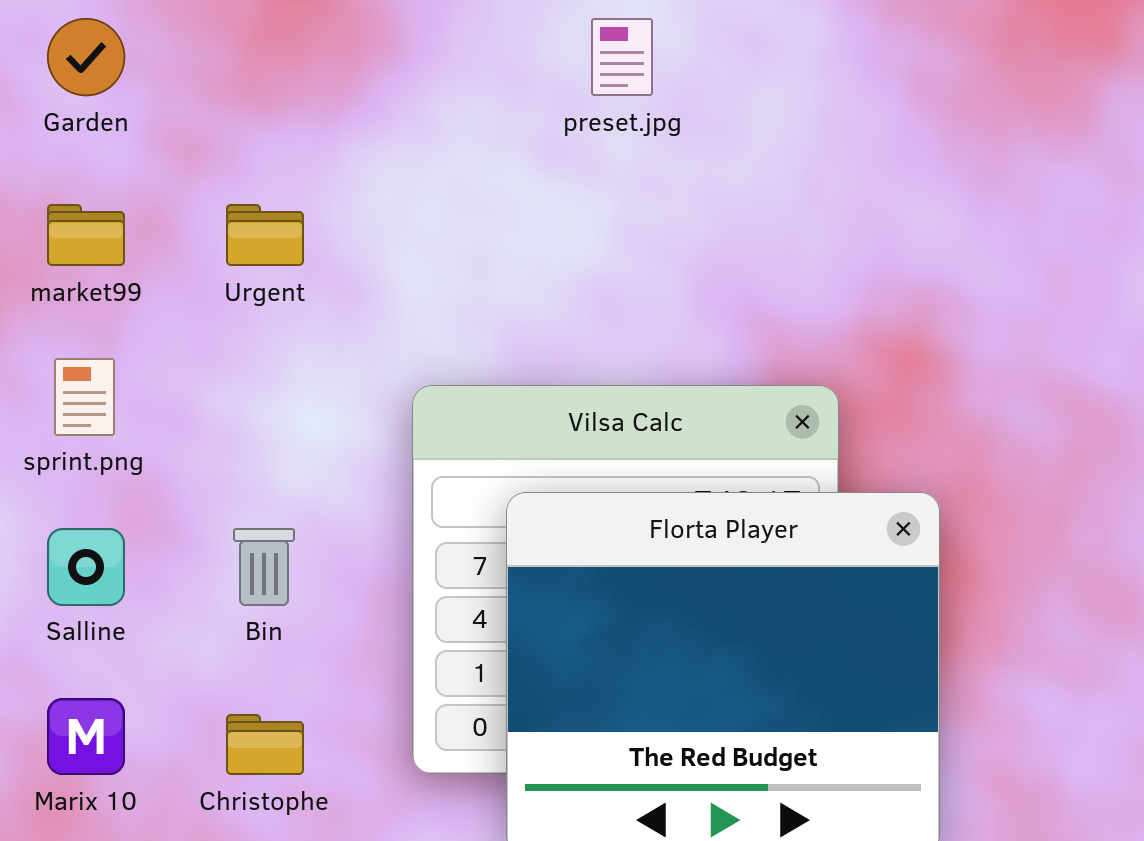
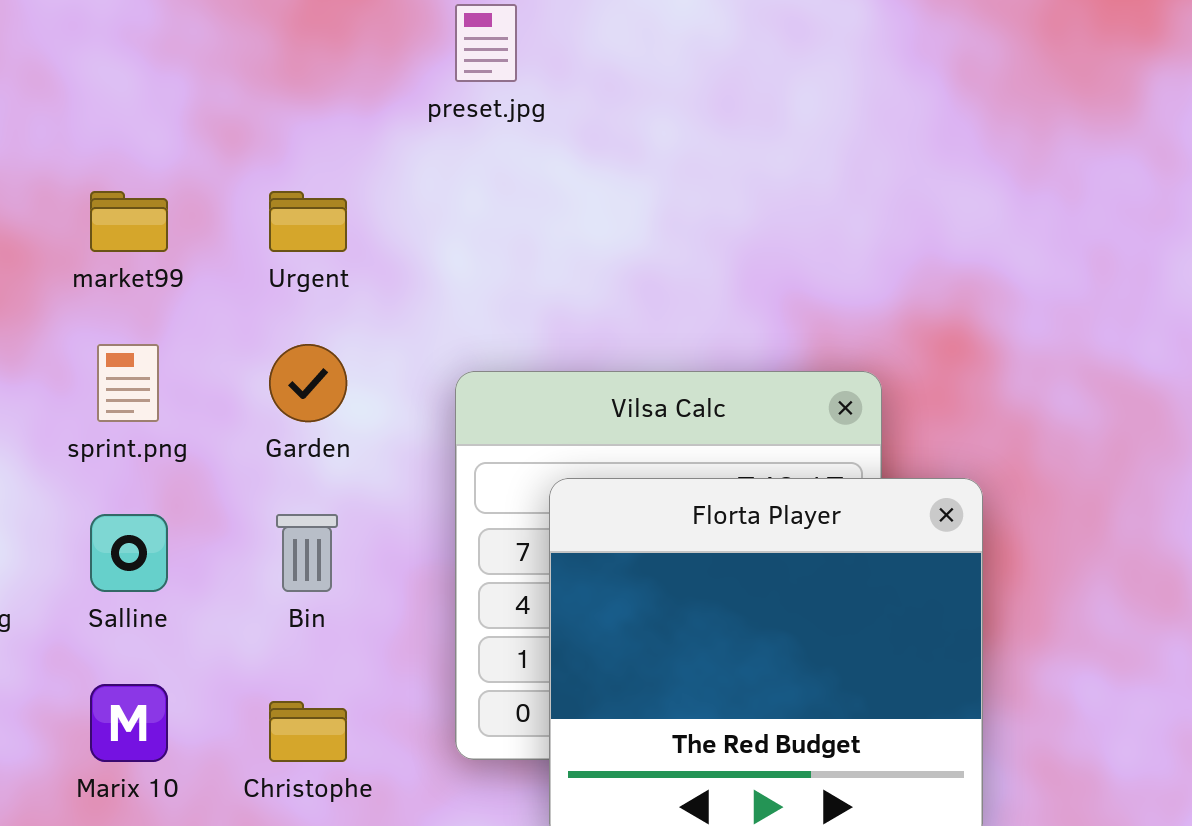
Garden: [47,18,125,96] -> [269,344,347,422], moved
preset.jpg: [591,18,653,96] -> [455,4,517,82], moved

